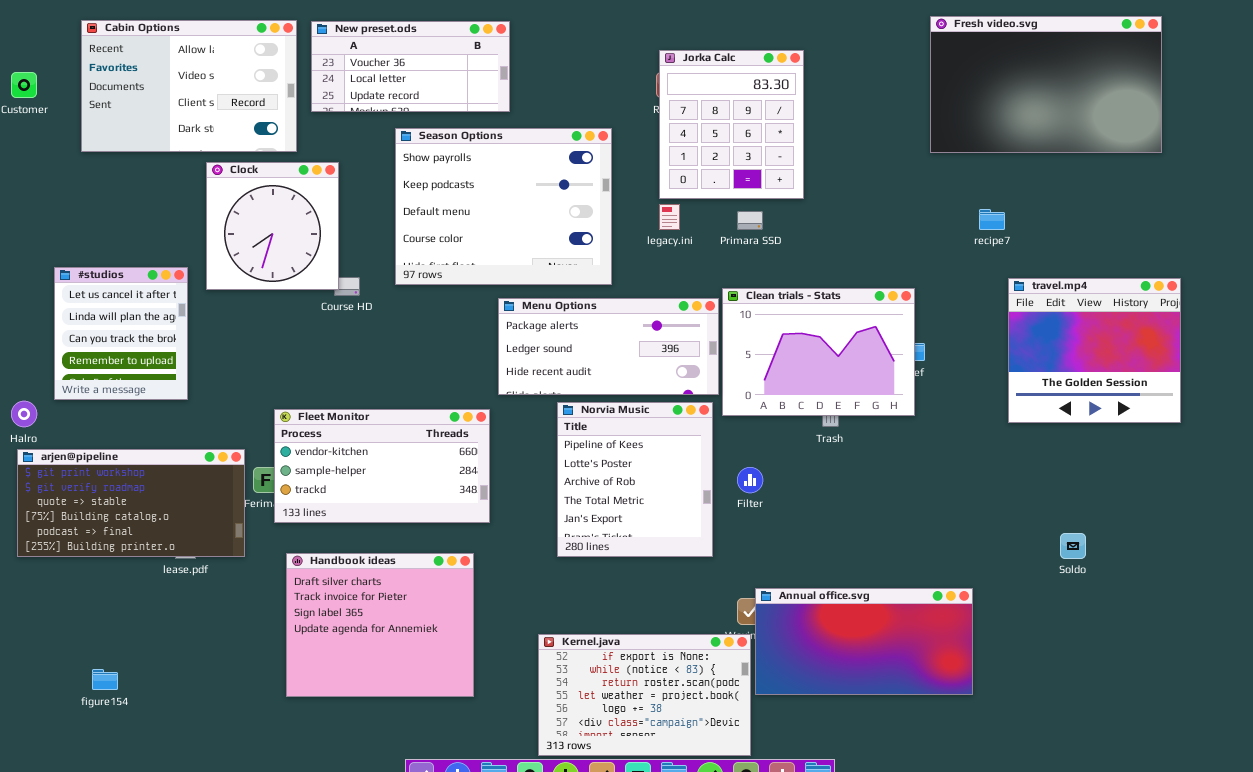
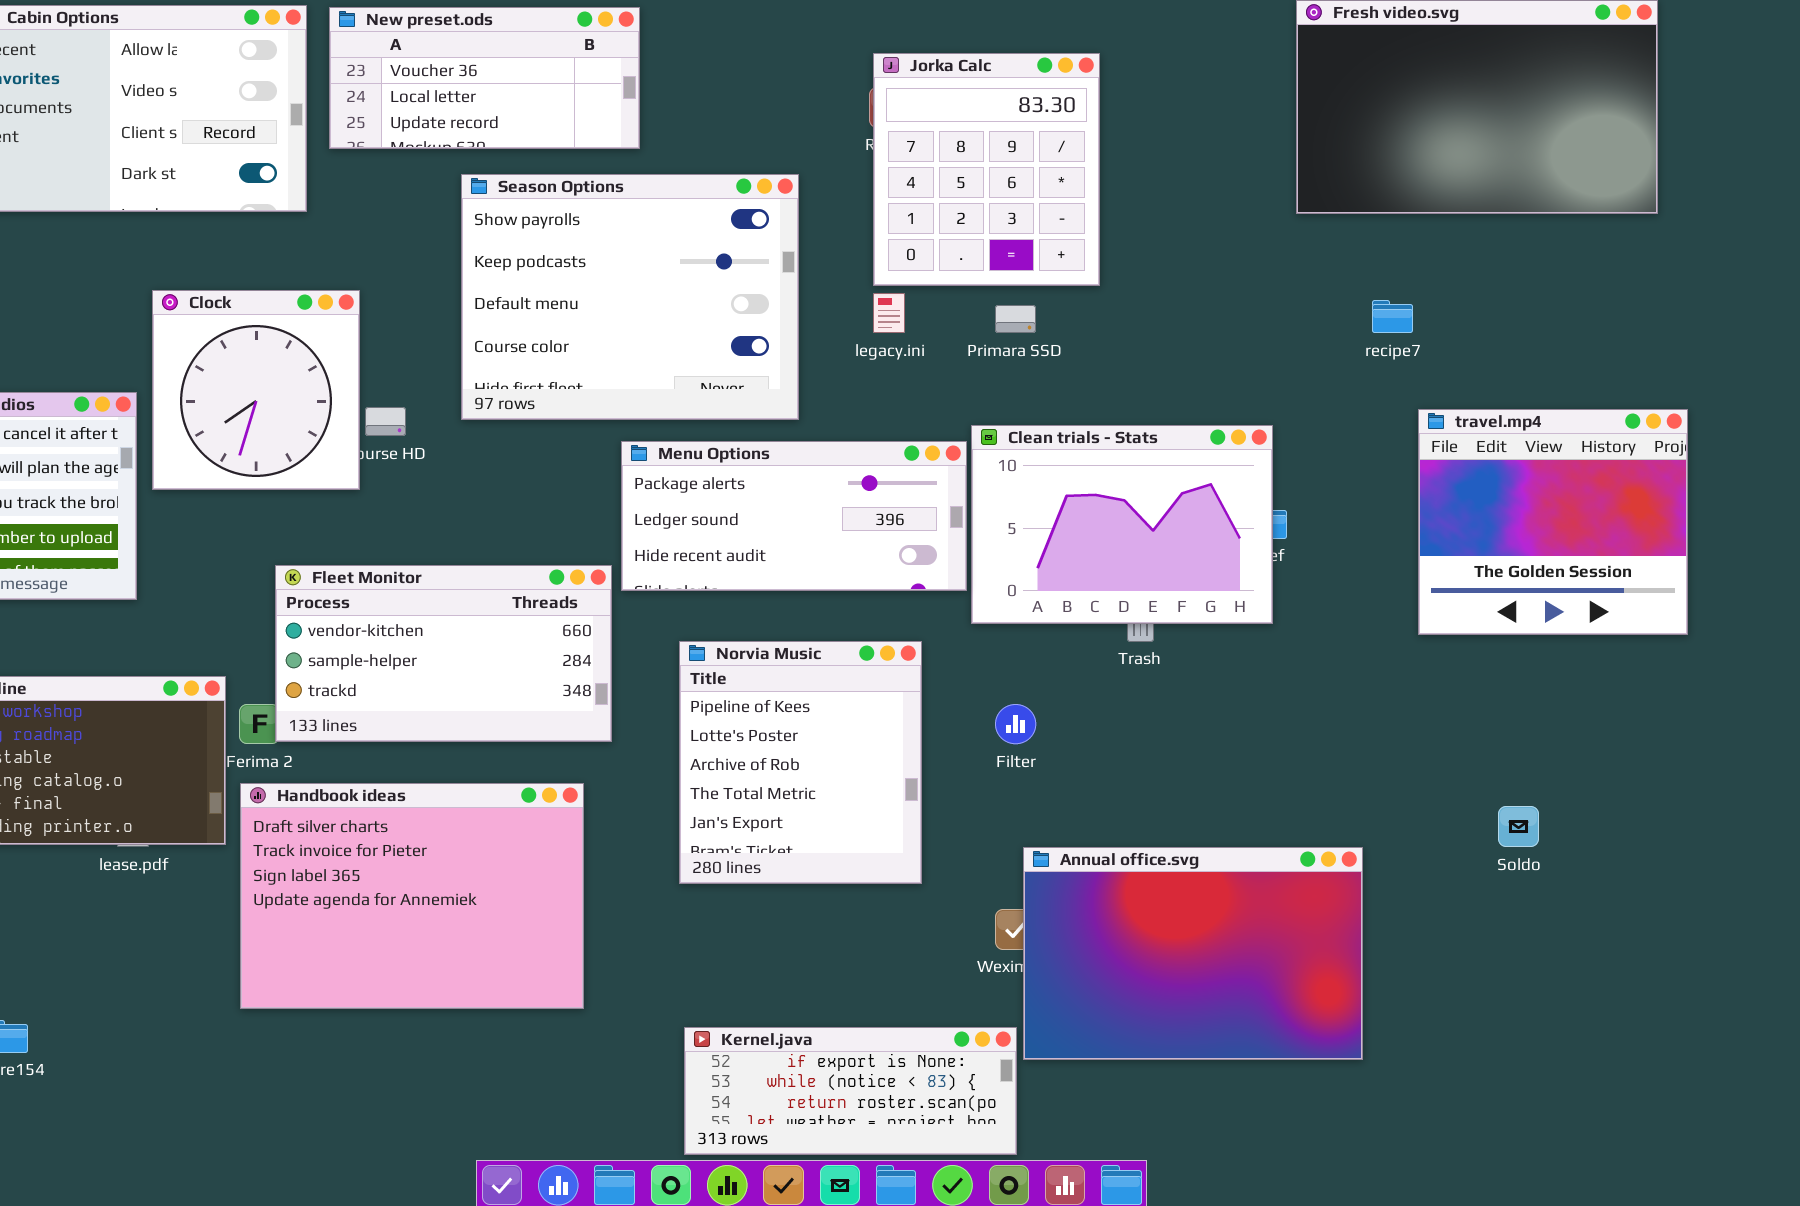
Clock: [206,162,339,290] -> [152,290,360,490], moved
Norvia Music: [557,402,713,557] -> [679,641,922,884], moved
Fleet Monitor: [274,409,490,523] -> [275,565,612,742], moved
Handbook ideas: [286,553,474,697] -> [240,783,584,1009], moved, resized
Annual office.svg: [755,588,973,695] -> [1023,847,1363,1060], resized
Kernel.java: [538,634,751,756] -> [684,1027,1017,1155], resized

